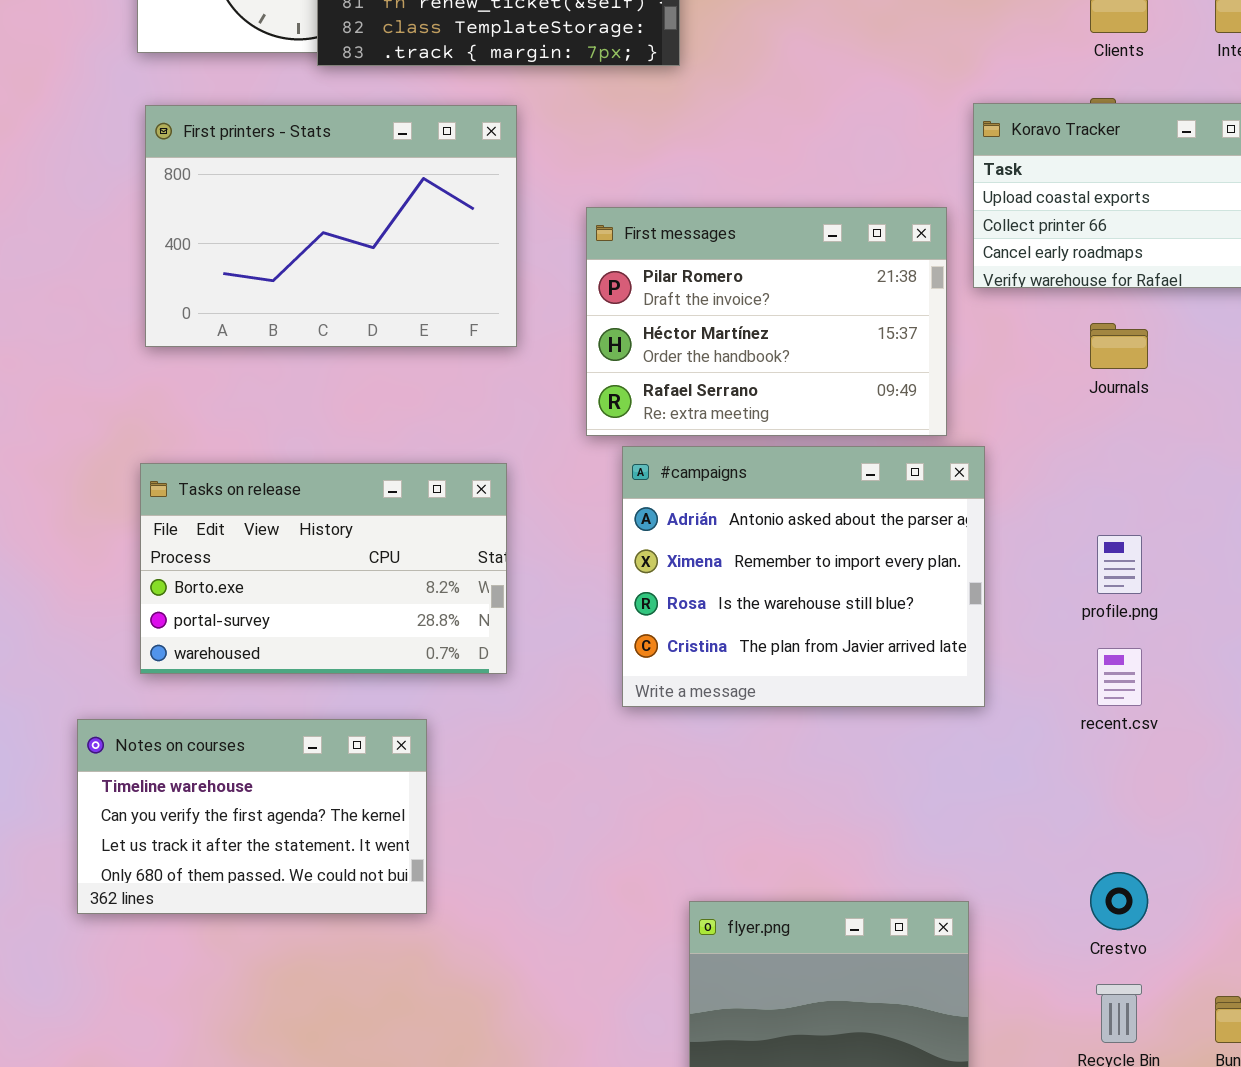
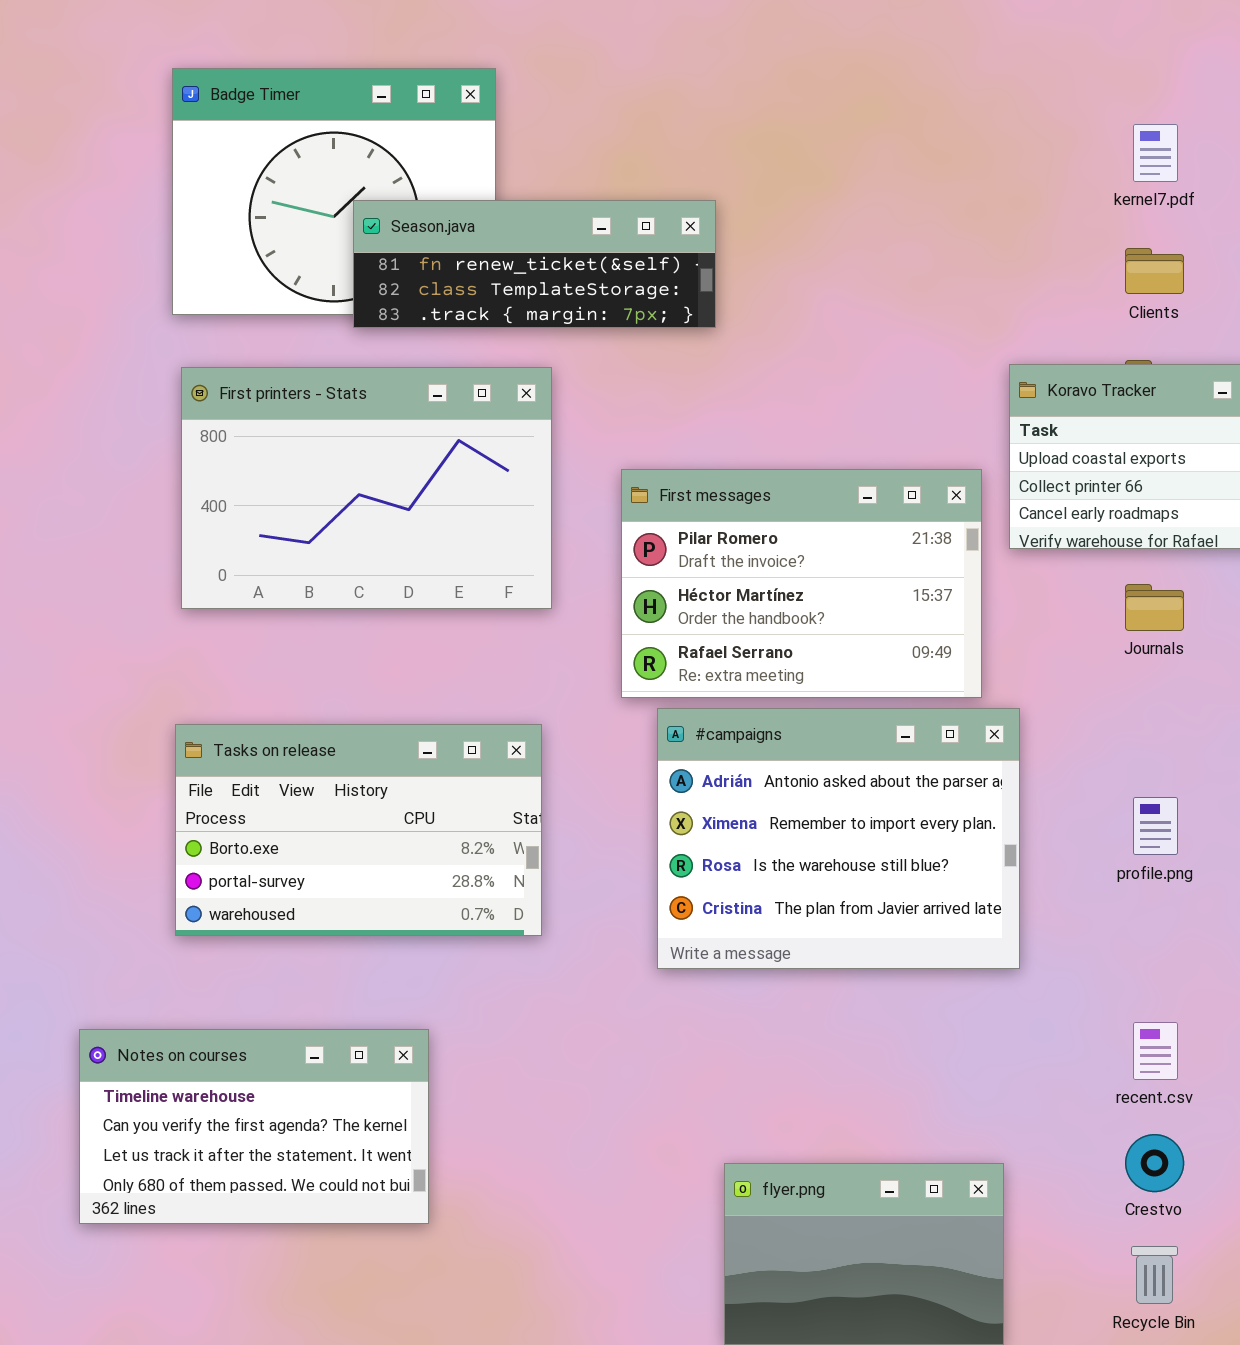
recent.csv: [1097,648,1142,706] -> [1133,1022,1178,1080], moved
Notes on courses: [77,719,427,914] -> [79,1029,429,1224], moved

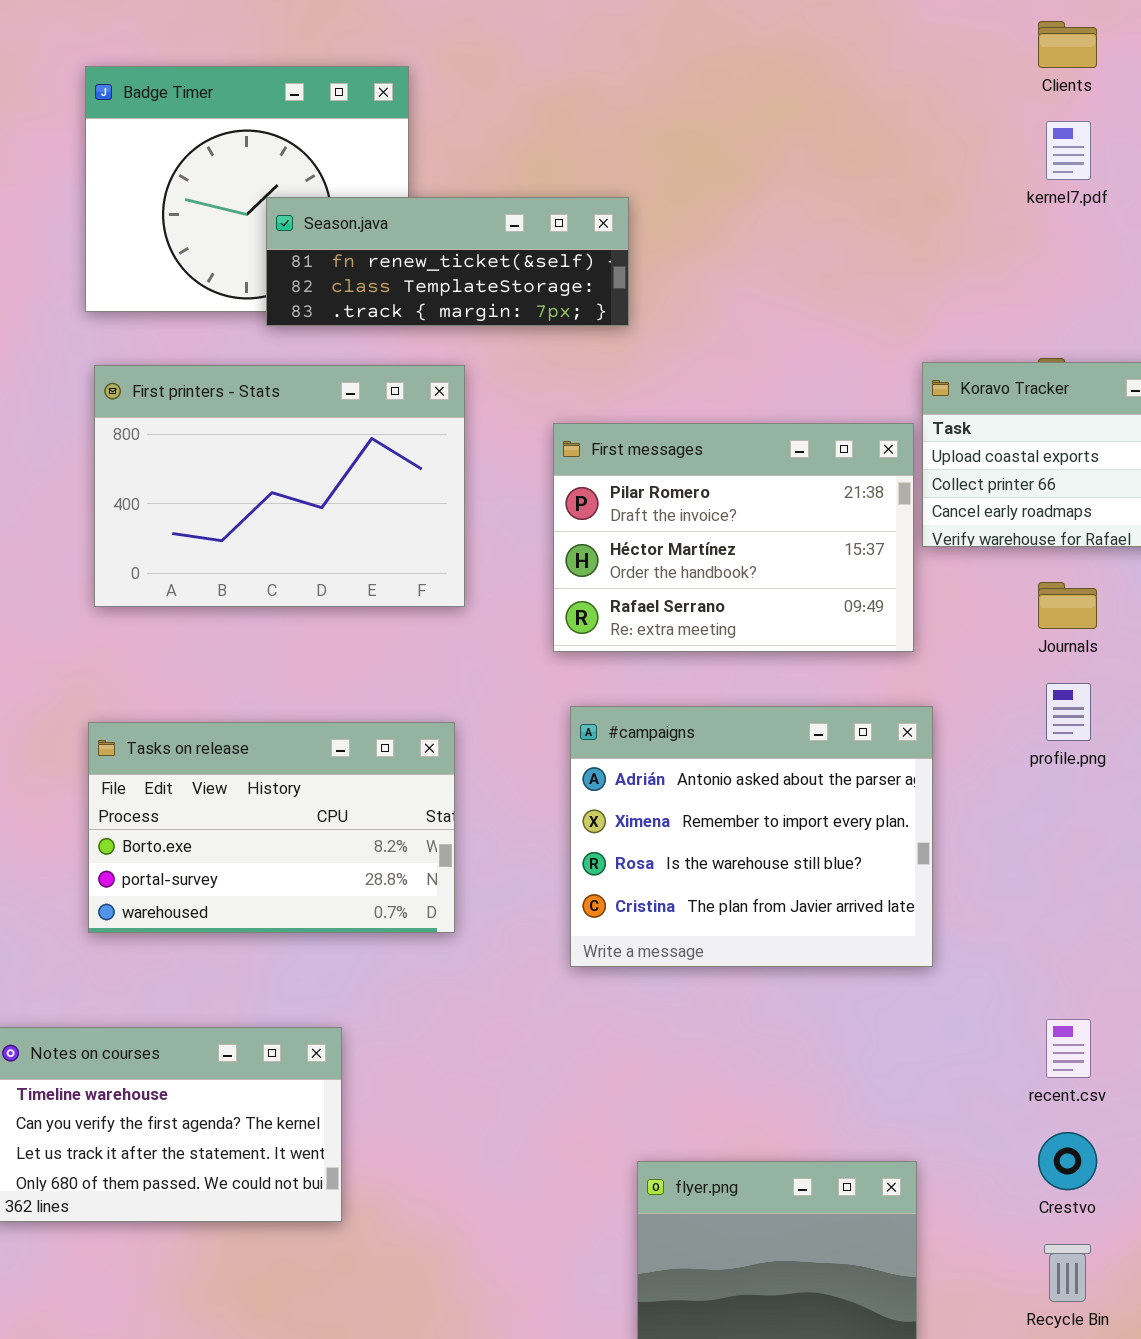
Clients: [1125,248,1184,294] -> [1038,21,1097,68], moved
First messages: [621,469,982,698] -> [553,423,914,652], moved
profile.png: [1133,797,1178,855] -> [1046,683,1091,741], moved

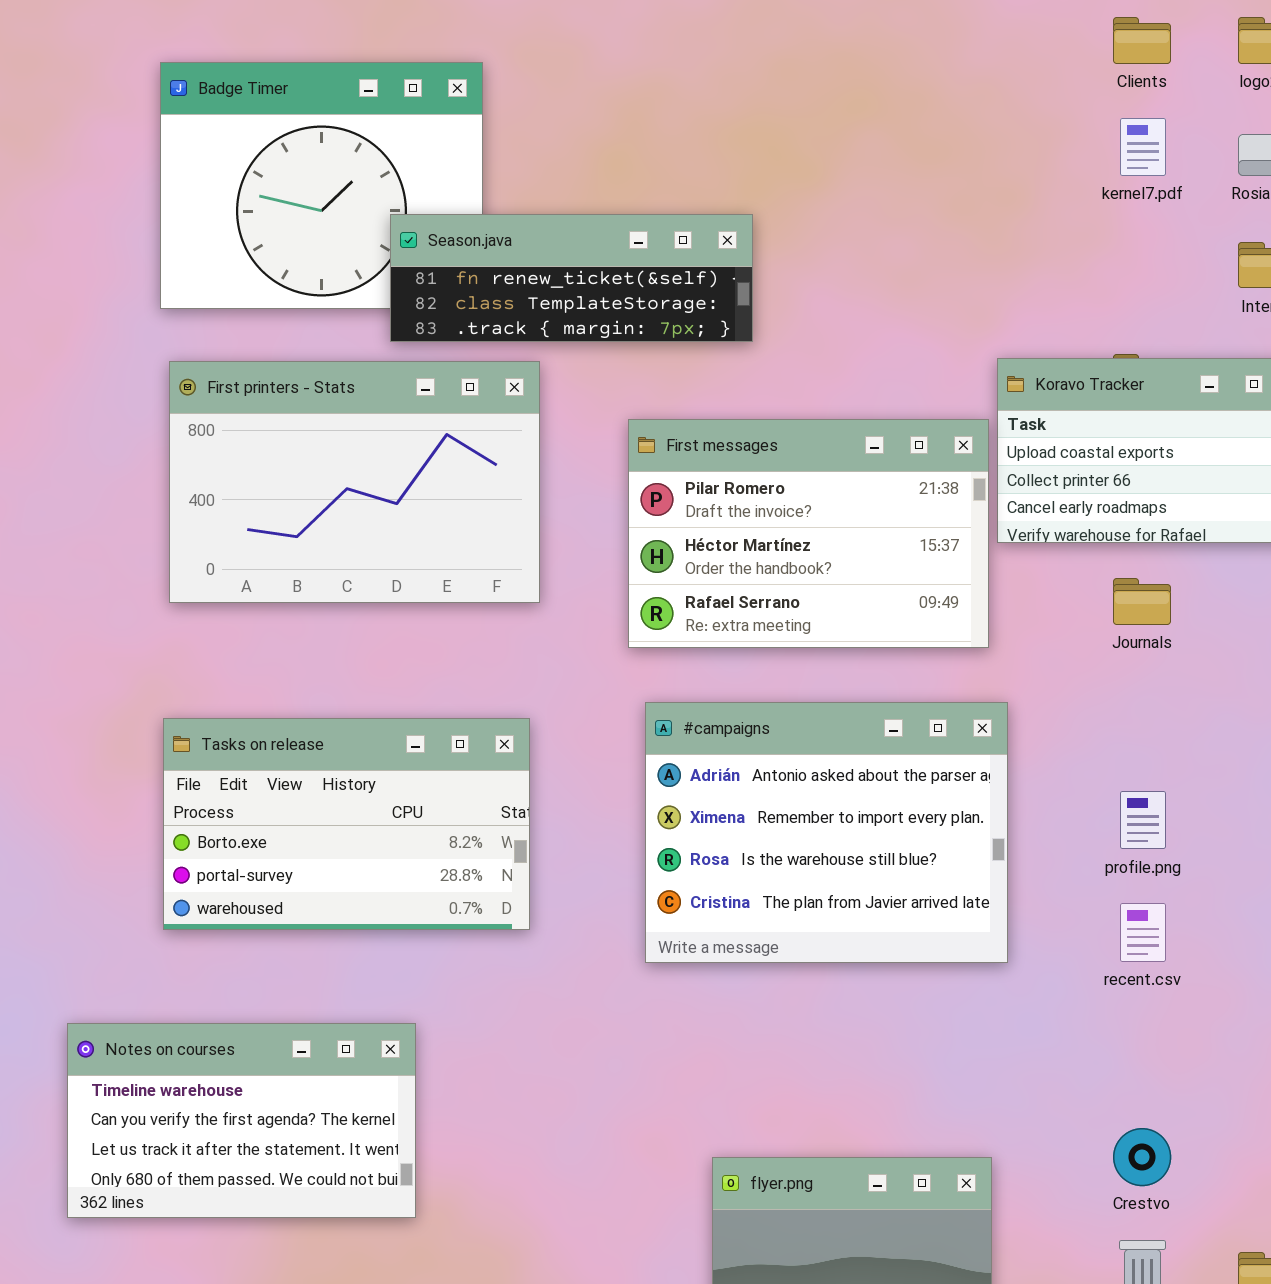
Season.java: [266,197,629,326] -> [390,214,753,342], moved
profile.png: [1046,683,1091,741] -> [1120,791,1166,849], moved
recent.csv: [1046,1019,1091,1078] -> [1120,903,1166,962], moved

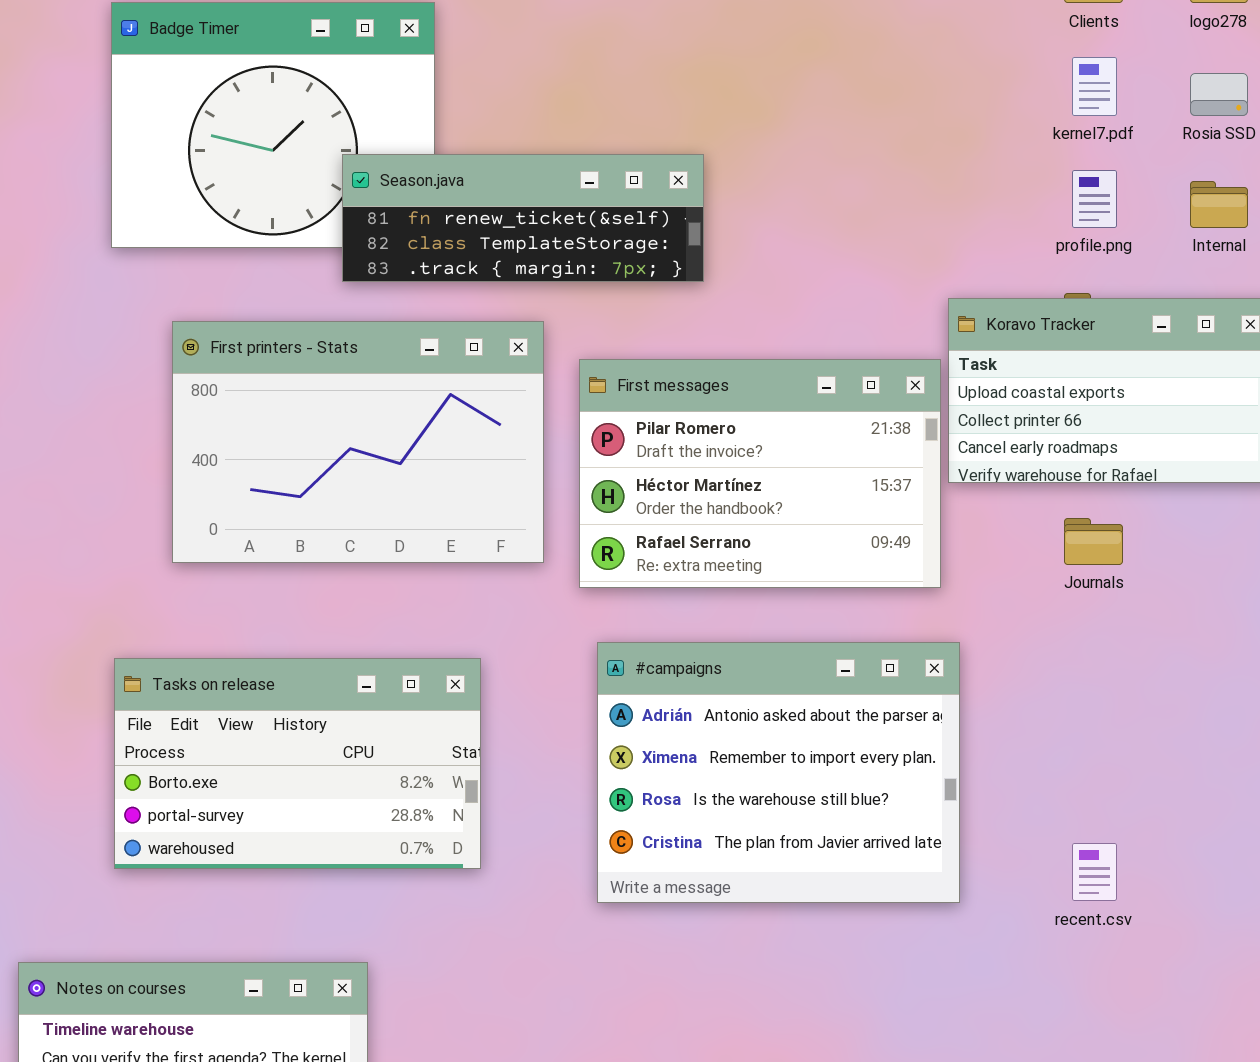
First printers - Stats: [169,361,540,603] -> [172,321,544,563], moved
profile.png: [1120,791,1166,849] -> [1072,170,1117,228], moved

